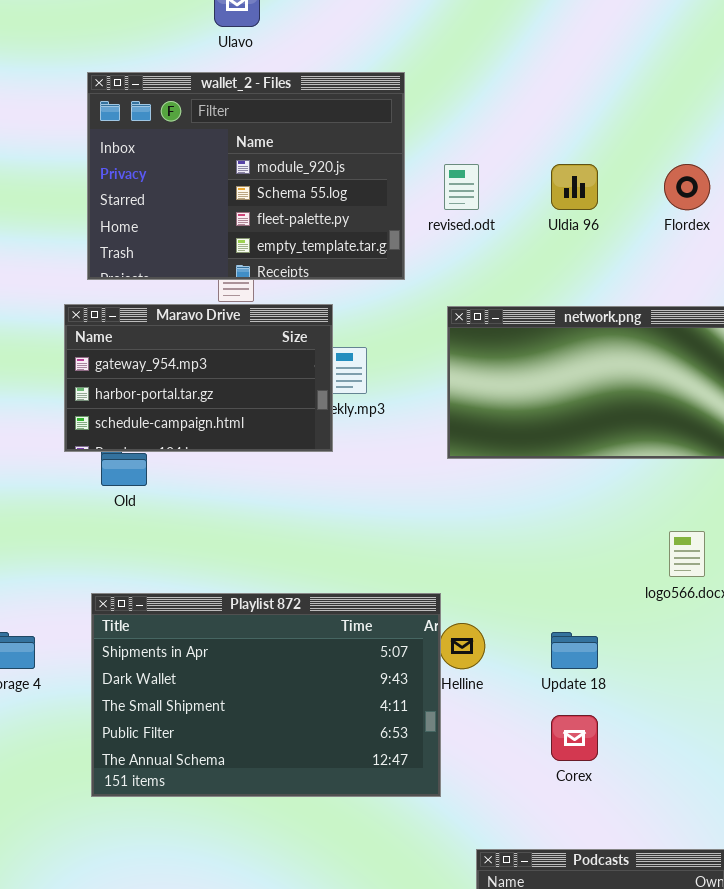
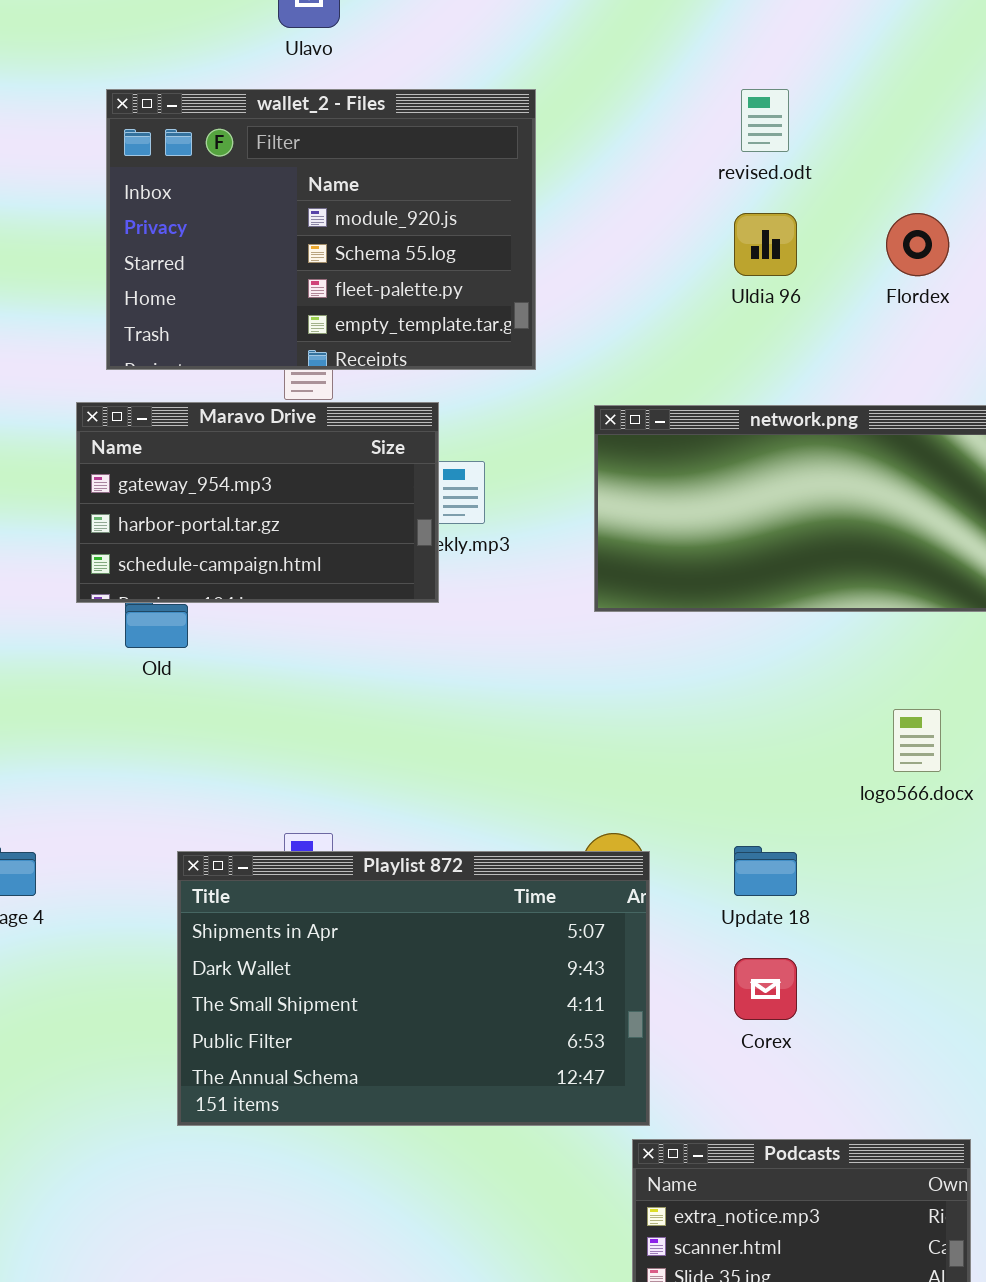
revised.odt: [444,164,479,210] -> [741,89,789,152], moved
Playlist 872: [91,593,441,797] -> [177,851,650,1126], moved

